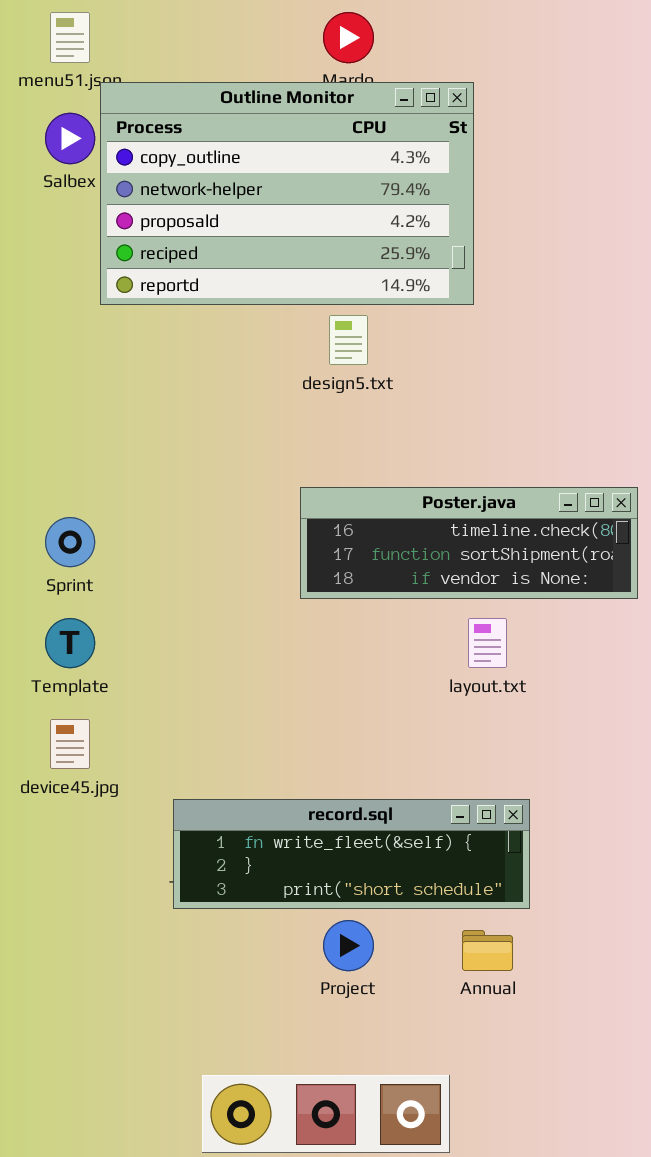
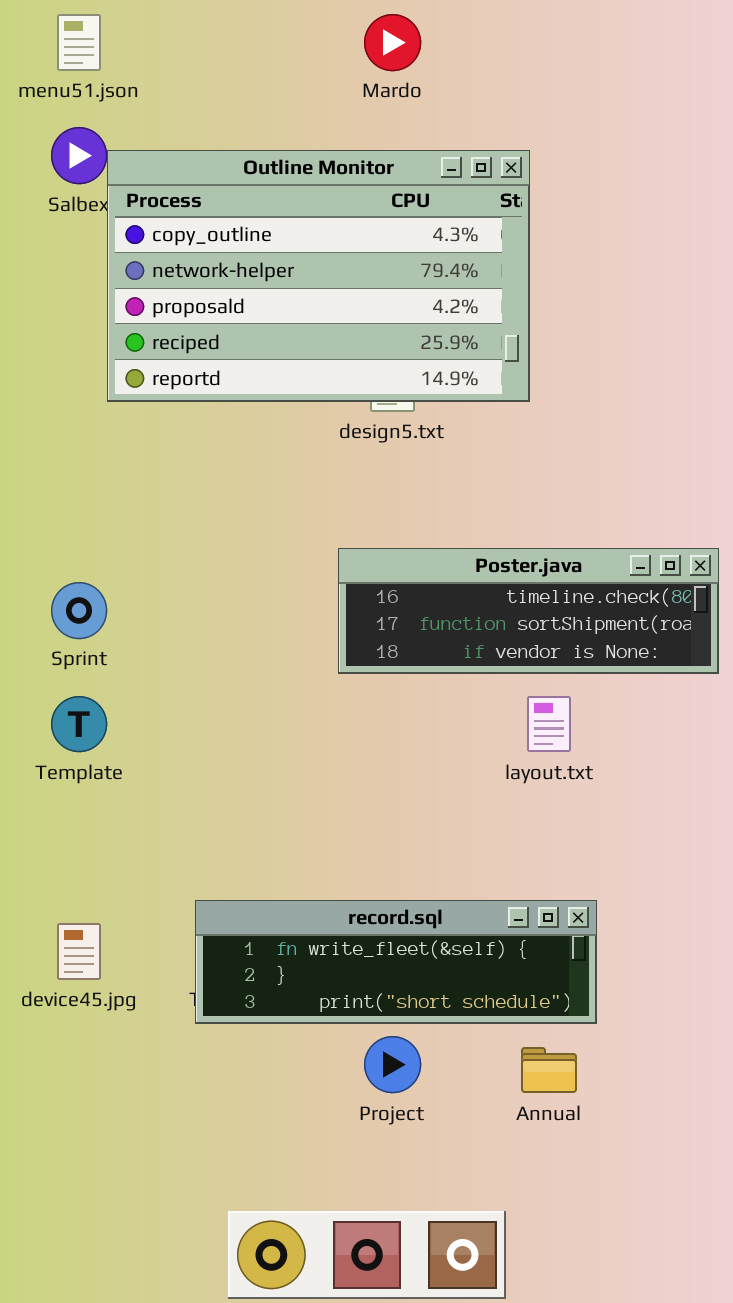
Outline Monitor: [100,82,474,305] -> [107,150,530,402], moved
device45.jpg: [50,719,90,769] -> [57,923,101,980], moved

